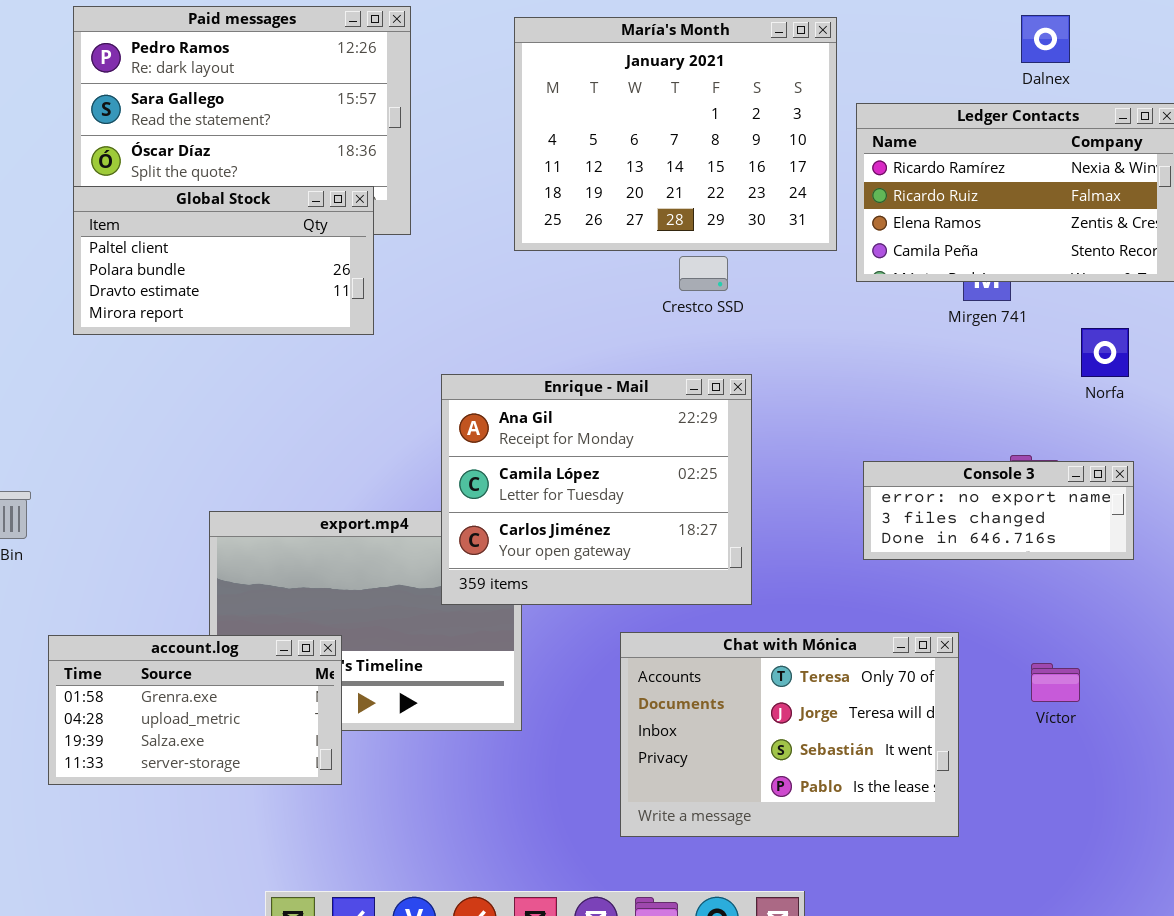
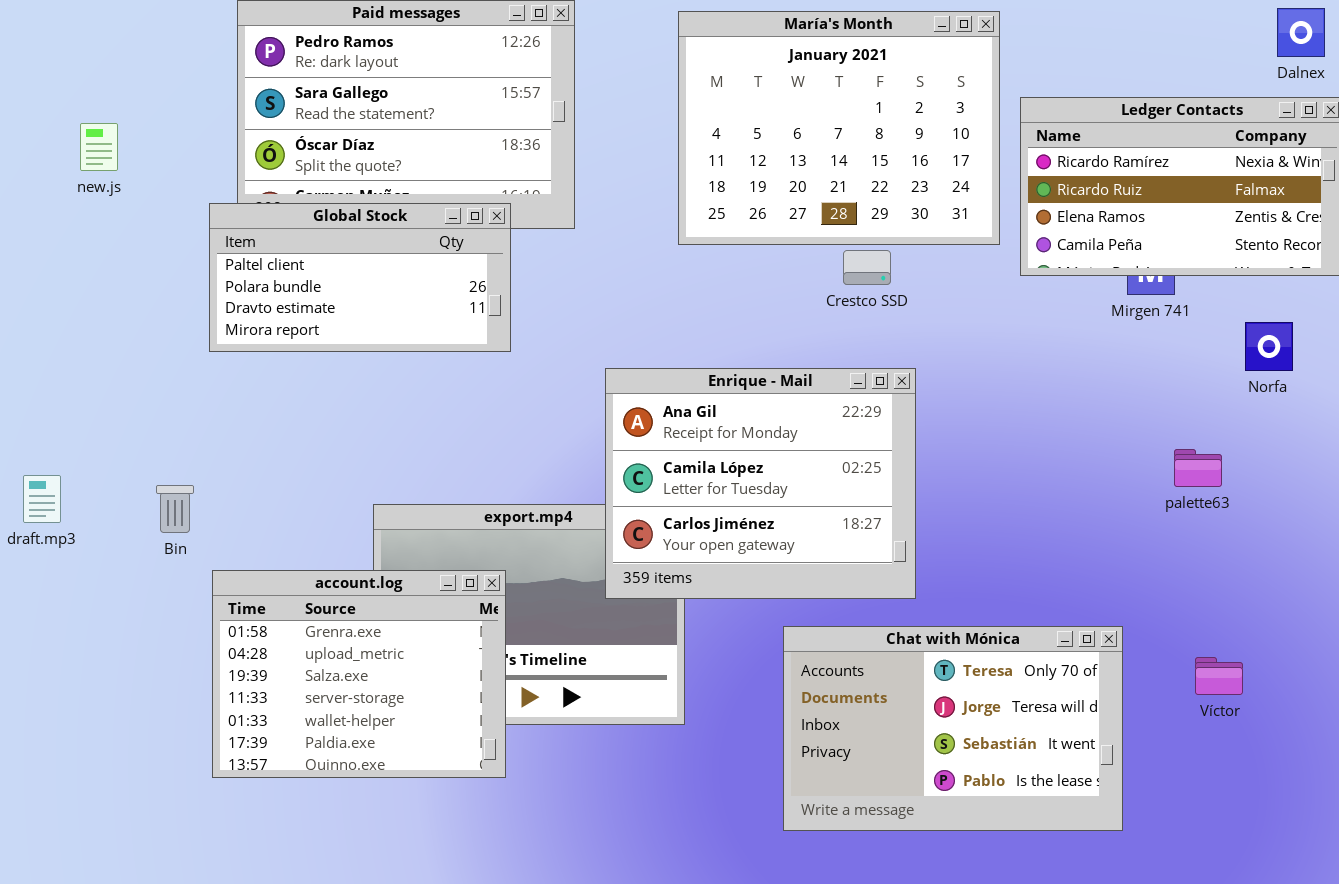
Dalnex: [1021,15,1070,63] -> [1277,8,1325,57], moved
Global Stock: [73,186,374,335] -> [209,203,511,352], moved
Console 3: [863,461,1134,560] -> none, closed
account.log: [48,635,342,785] -> [212,570,506,778], resized

